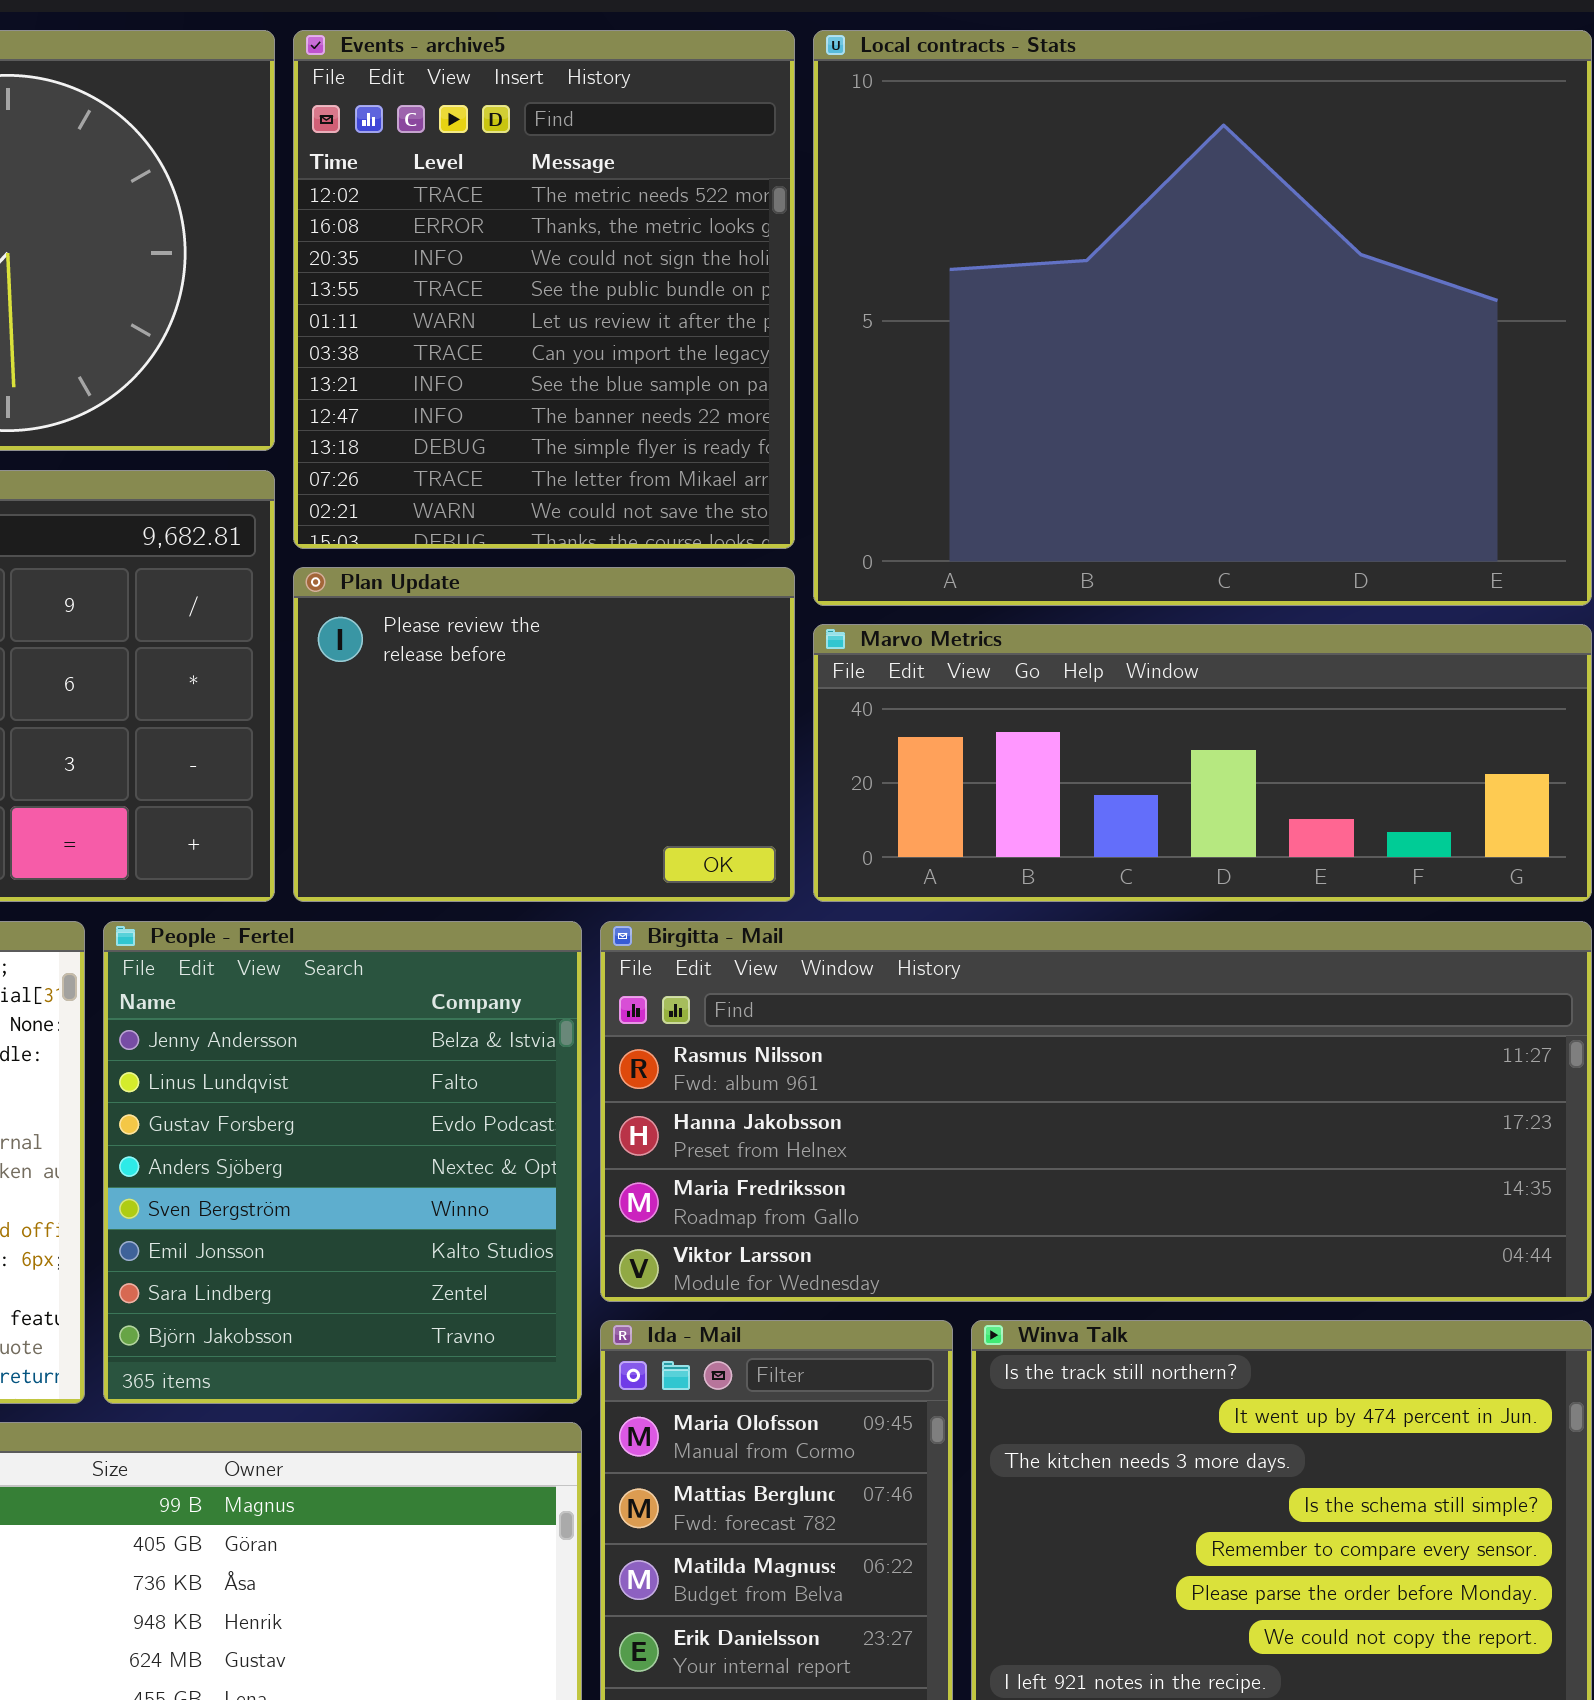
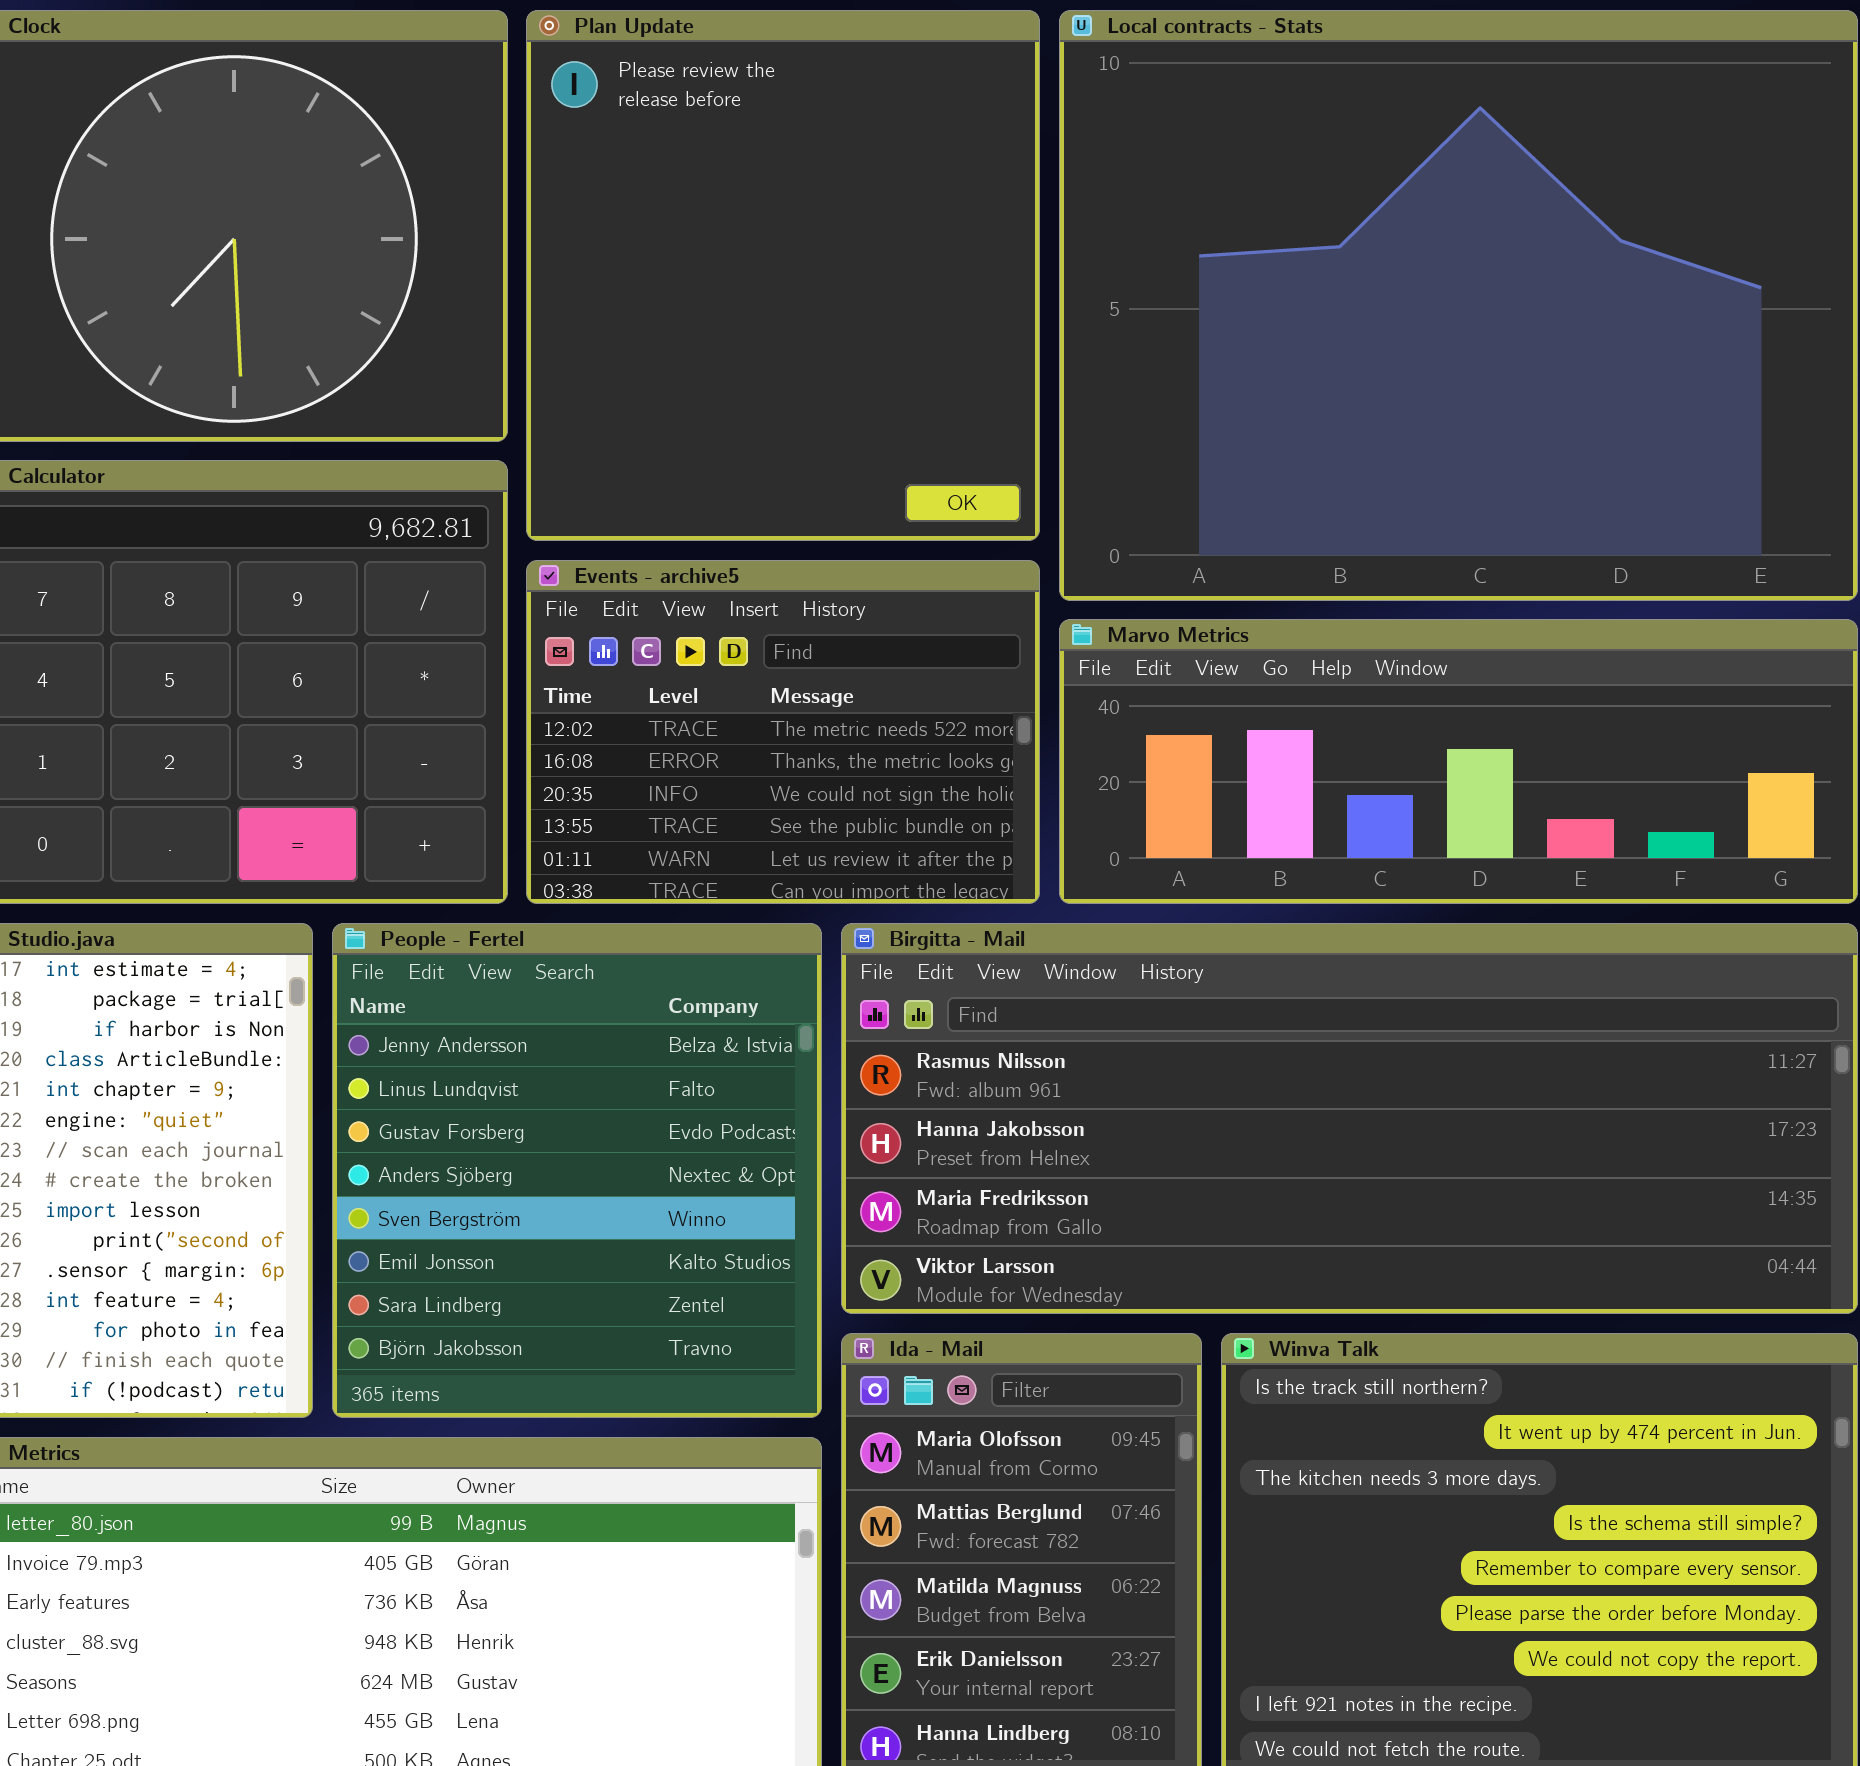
Events - archive5: [293,30,795,549] -> [526,560,1040,904], moved, resized
Plan Update: [293,567,795,902] -> [526,10,1040,541], moved, resized

